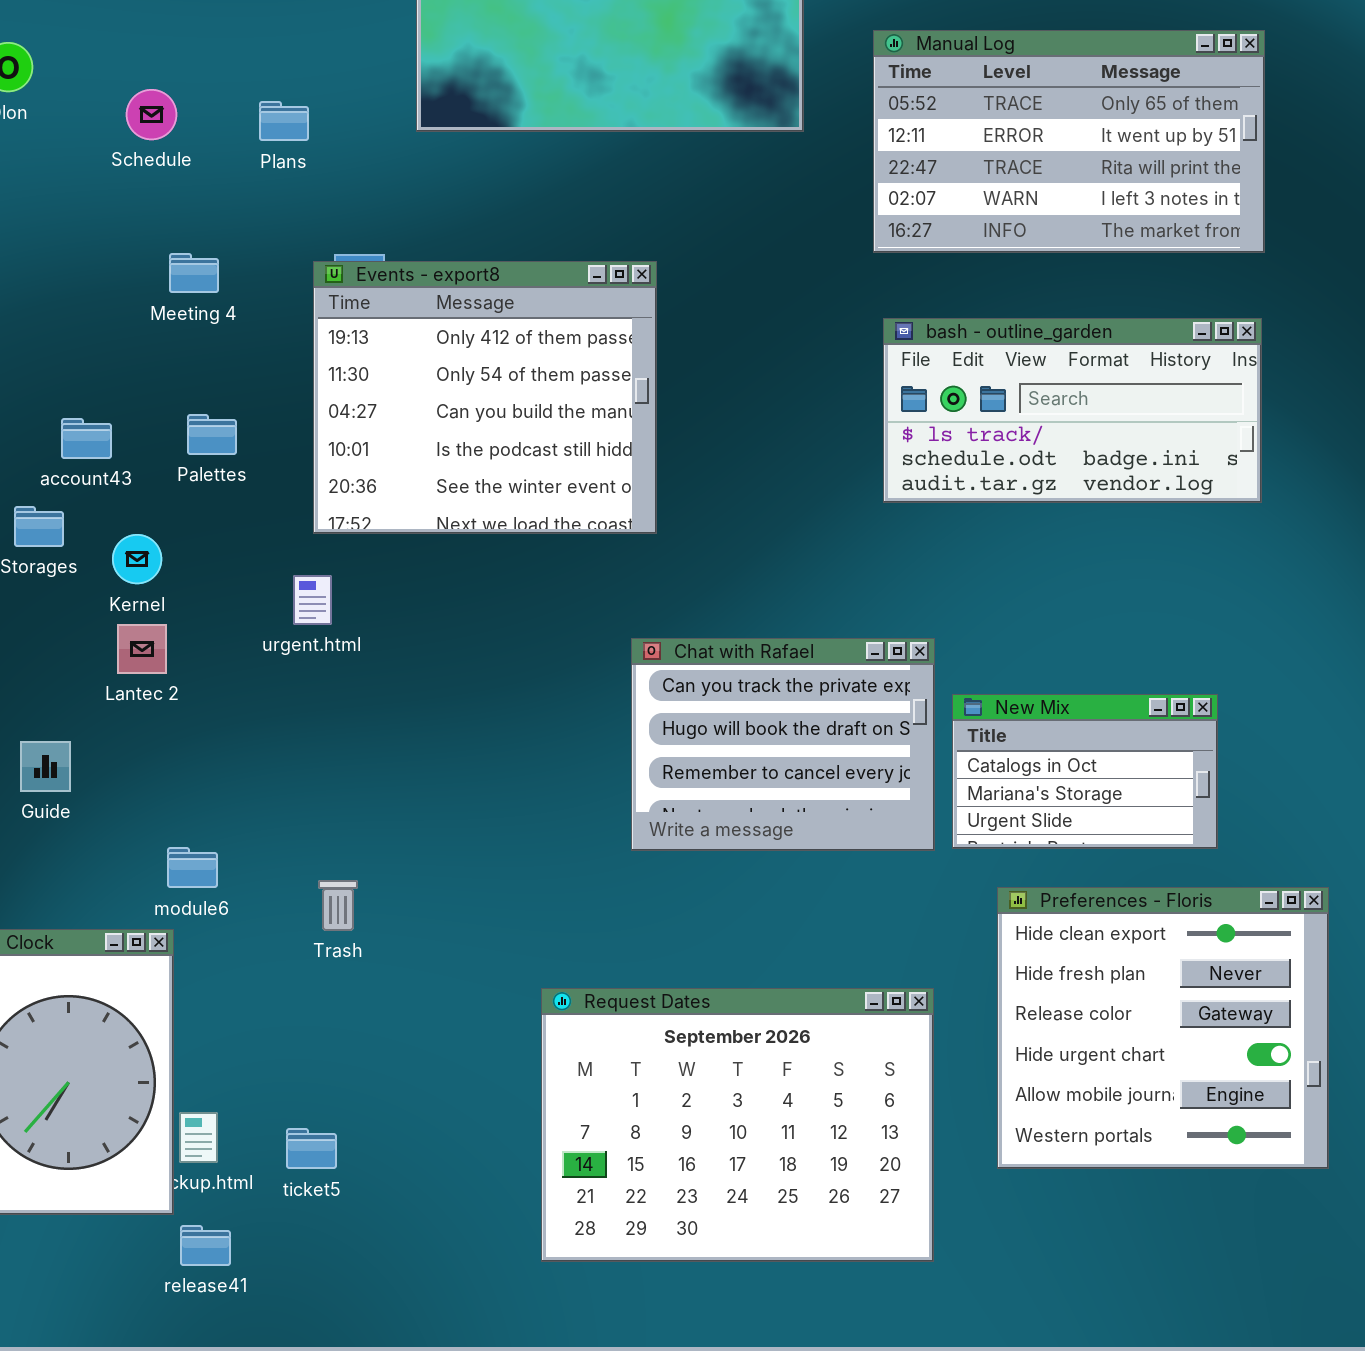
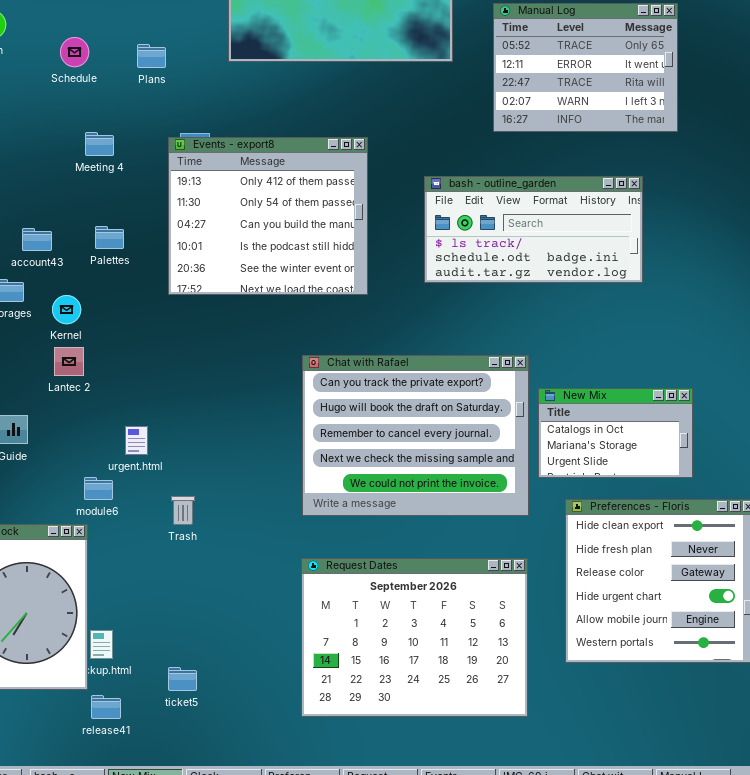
Manual Log: [873,30,1265,253] -> [493,3,678,132], resized
bash - outline_garden: [883,318,1262,503] -> [424,176,643,283], moved
urgent.html: [293,575,332,625] -> [125,426,148,455], moved
Chat with Rafael: [631,638,935,851] -> [302,355,529,516], resized
ticket5: [286,1128,337,1169] -> [168,667,197,691], moved

